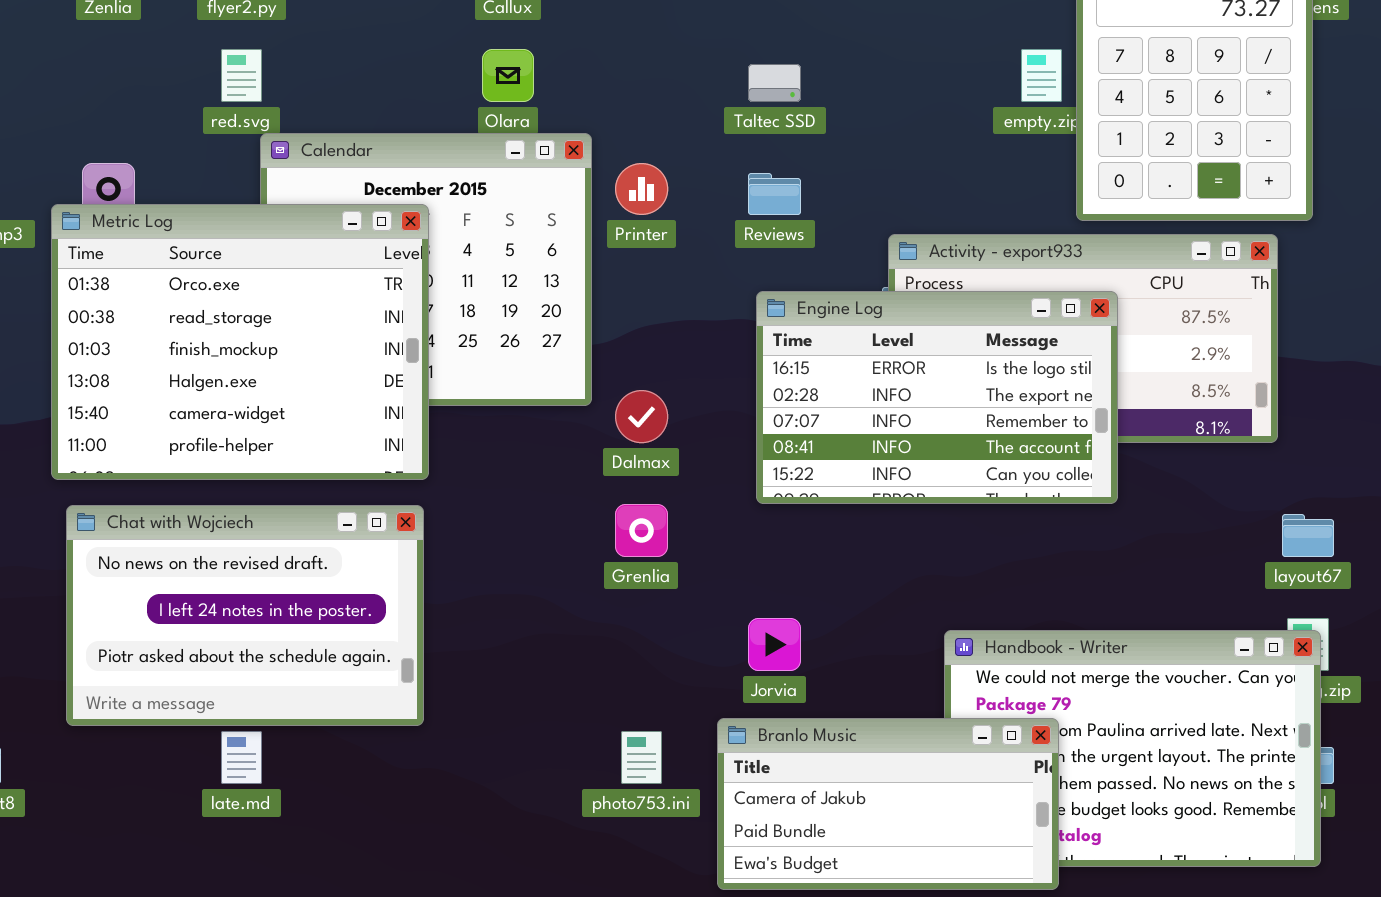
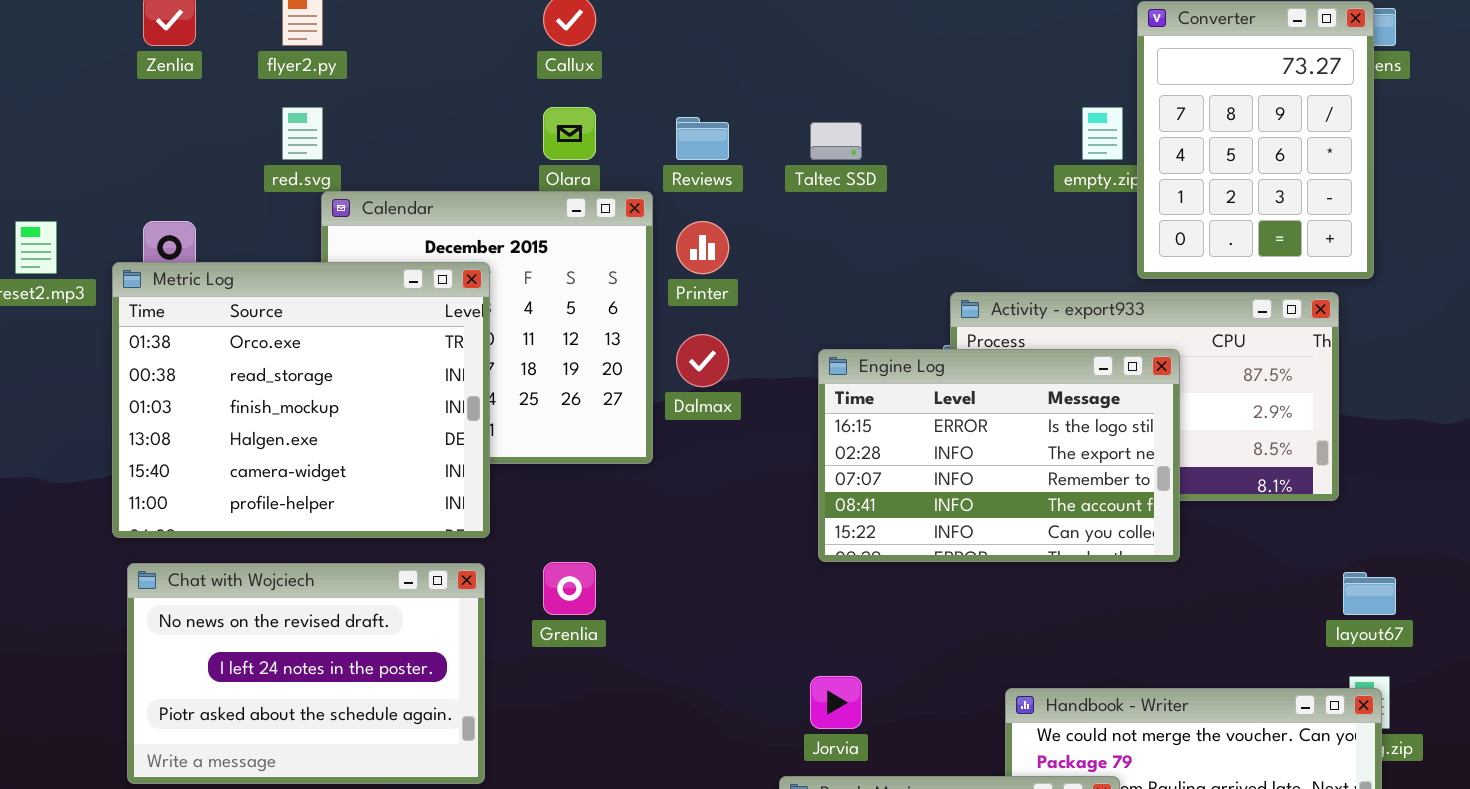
Reviews: [748,173,801,215] -> [676,117,729,160], moved
Dalmax: [615,390,668,443] -> [676,334,729,387], moved
Grenlia: [615,504,668,557] -> [543,562,596,615], moved

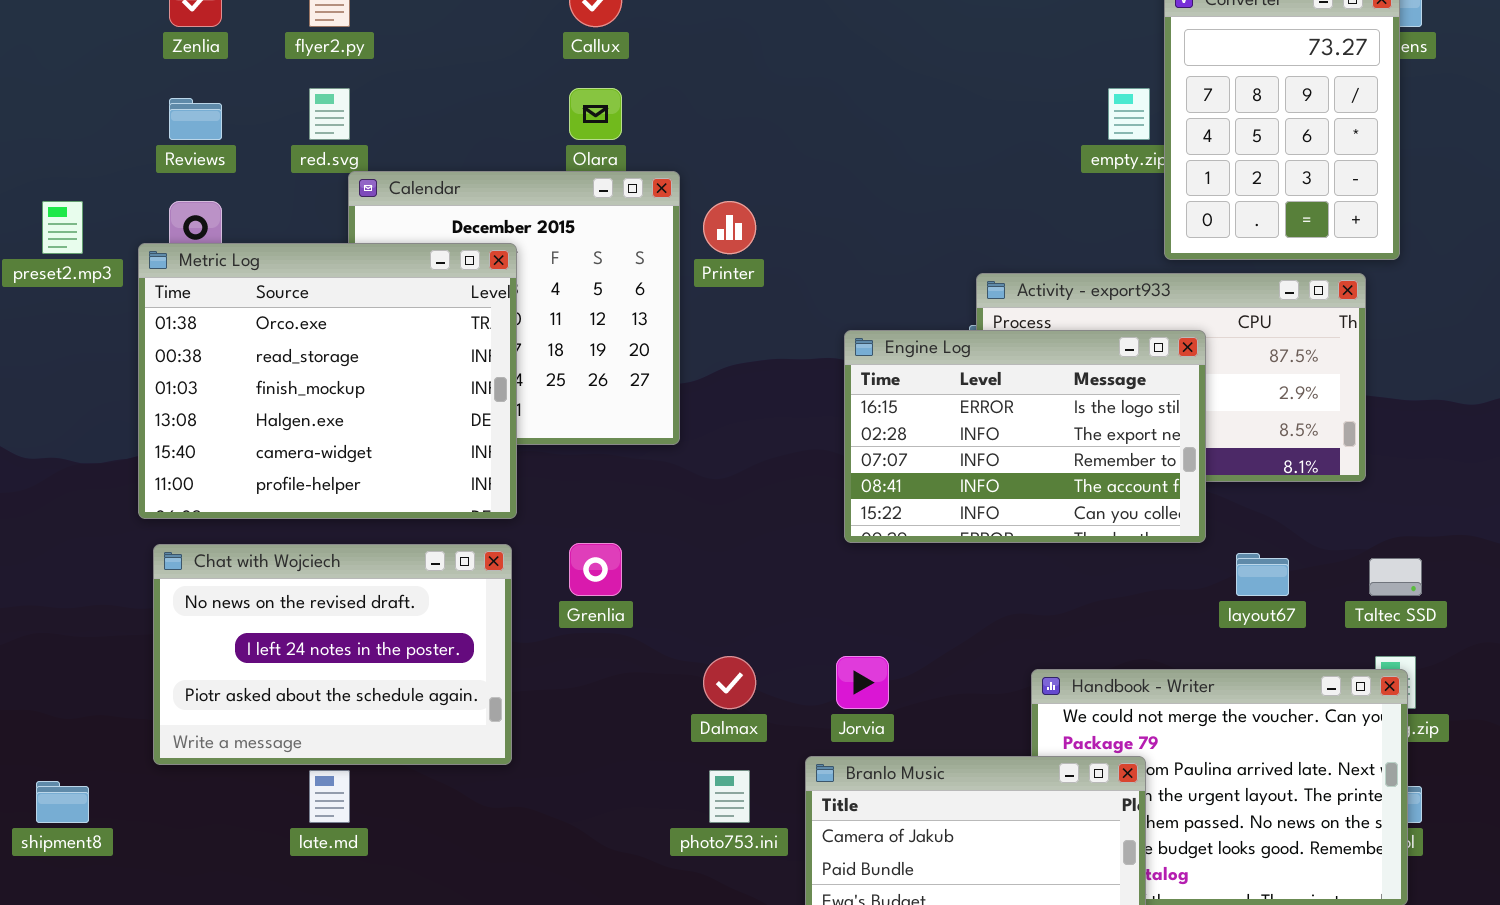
Reviews: [676,117,729,160] -> [169,98,222,140], moved
Taltec SSD: [810,122,862,160] -> [1369,558,1422,596], moved
Dalmax: [676,334,729,387] -> [703,656,756,709], moved
layout67: [1343,572,1396,615] -> [1236,553,1289,596], moved

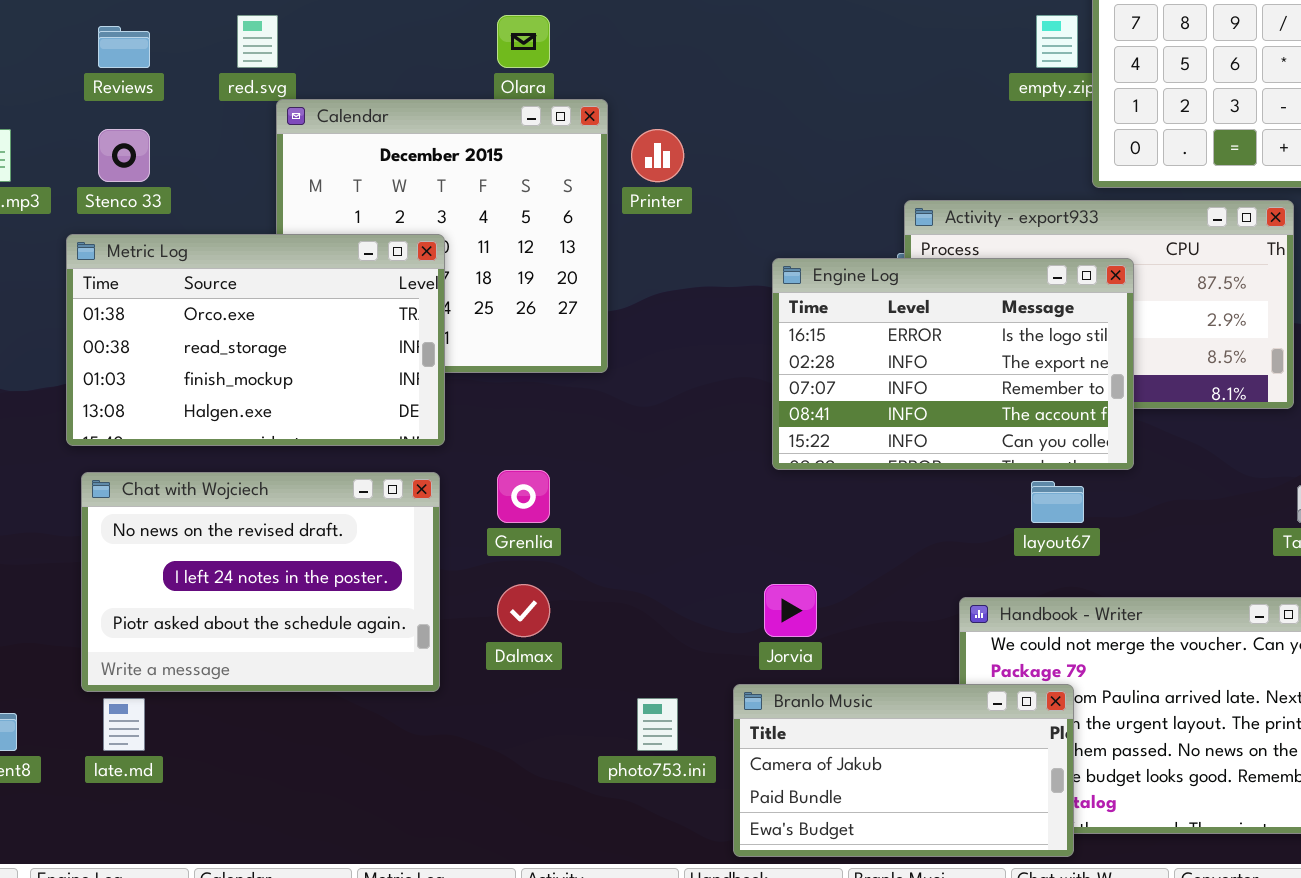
Metric Log: [138,243,517,519] -> [66,234,445,446], resized
layout67: [1236,553,1289,596] -> [1031,481,1084,523], moved
Dalmax: [703,656,756,709] -> [497,584,550,637], moved
late.md: [309,770,350,823] -> [103,698,145,751], moved

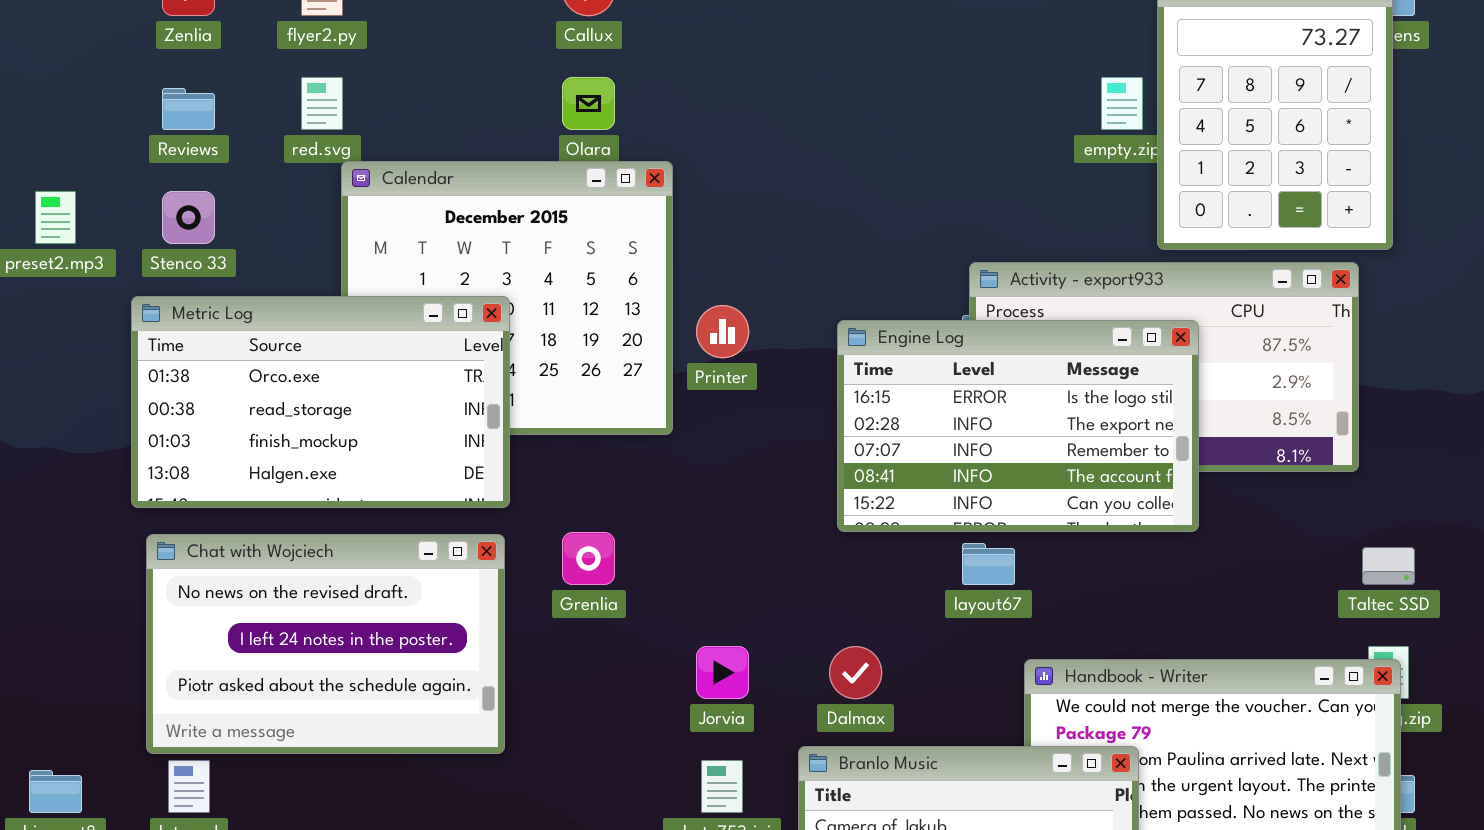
Printer: [631,129,684,182] -> [696,305,749,358], moved
layout67: [1031,481,1084,523] -> [962,543,1015,585], moved
Dalmax: [497,584,550,637] -> [829,646,882,699], moved
Jorvia: [764,584,817,637] -> [696,646,749,699], moved

